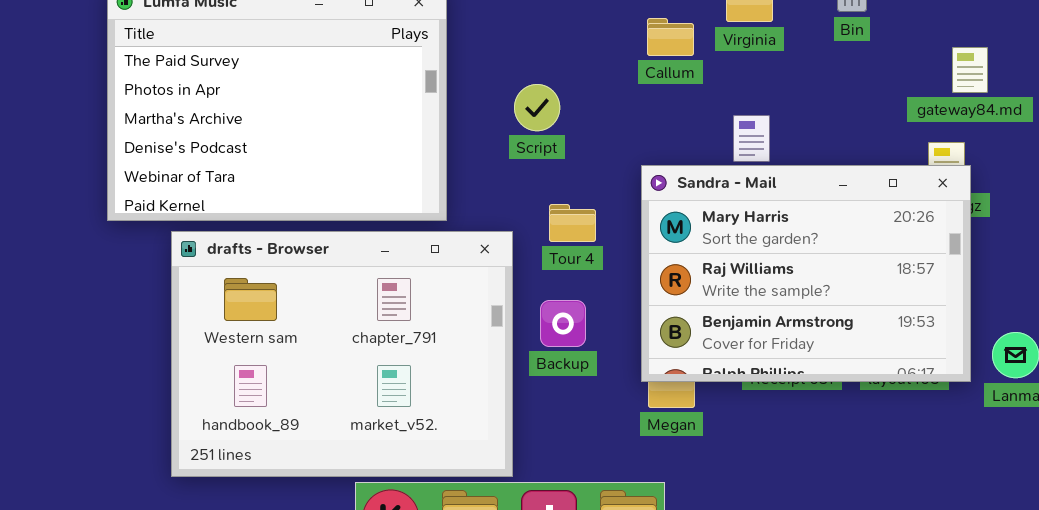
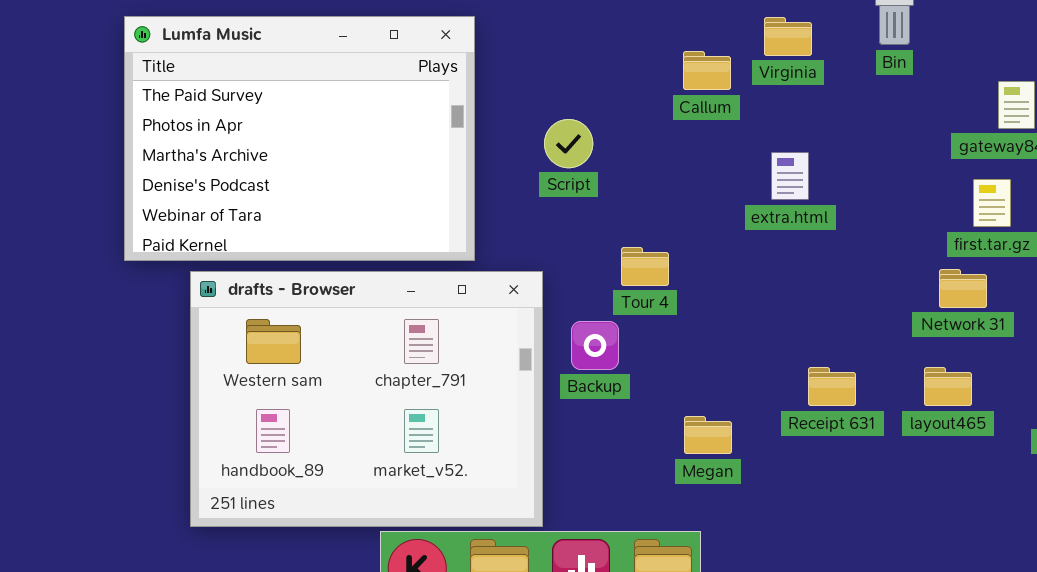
Sandra - Mail: [641,165,971,382] -> none, closed
Tour 4: [549,204,596,242] -> [621,247,669,286], moved
Backup: [540,300,586,347] -> [571,321,619,370], moved

